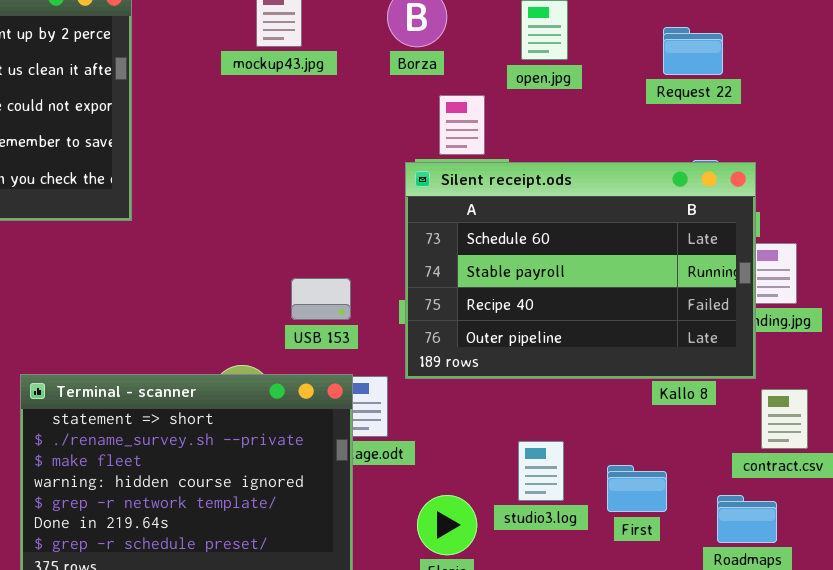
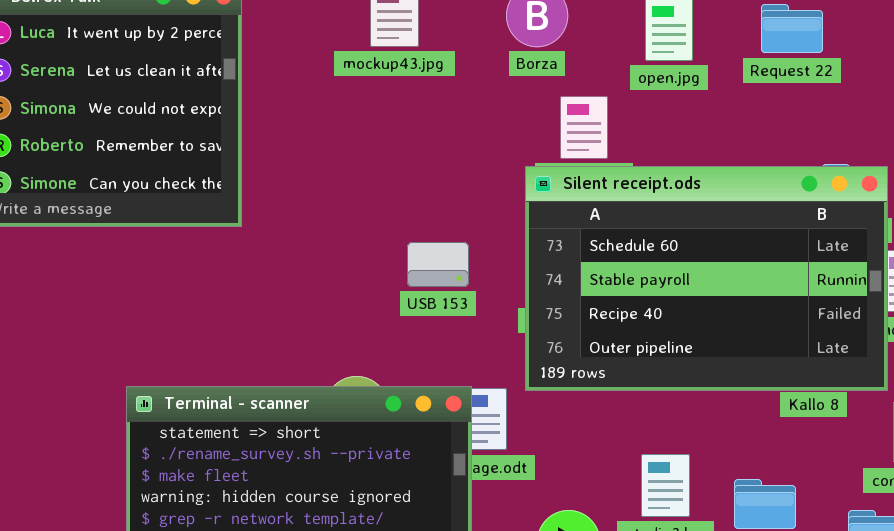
Request 22: [663,27,723,75] -> [761,4,823,53], moved
USB 153: [291,278,351,320] -> [407,242,469,287], moved

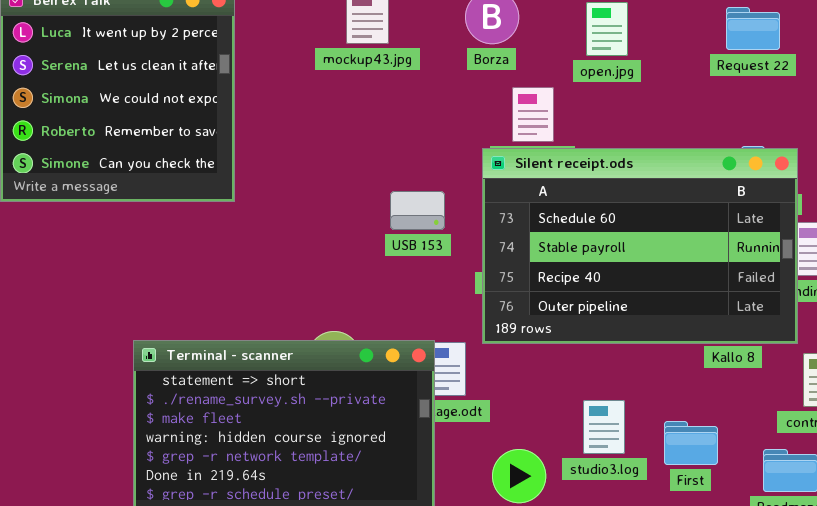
Request 22: [761,4,823,53] -> [726,7,780,50], moved
USB 153: [407,242,469,287] -> [390,191,445,230], moved

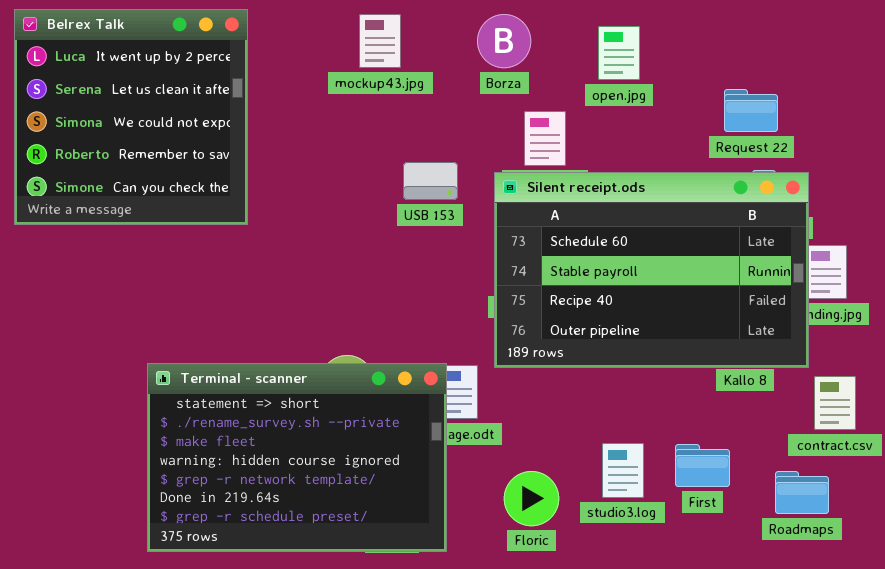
Request 22: [726,7,780,50] -> [724,89,778,132], moved
USB 153: [390,191,445,230] -> [403,162,458,200], moved
studio3.log: [583,400,625,454] -> [602,443,644,498], moved

